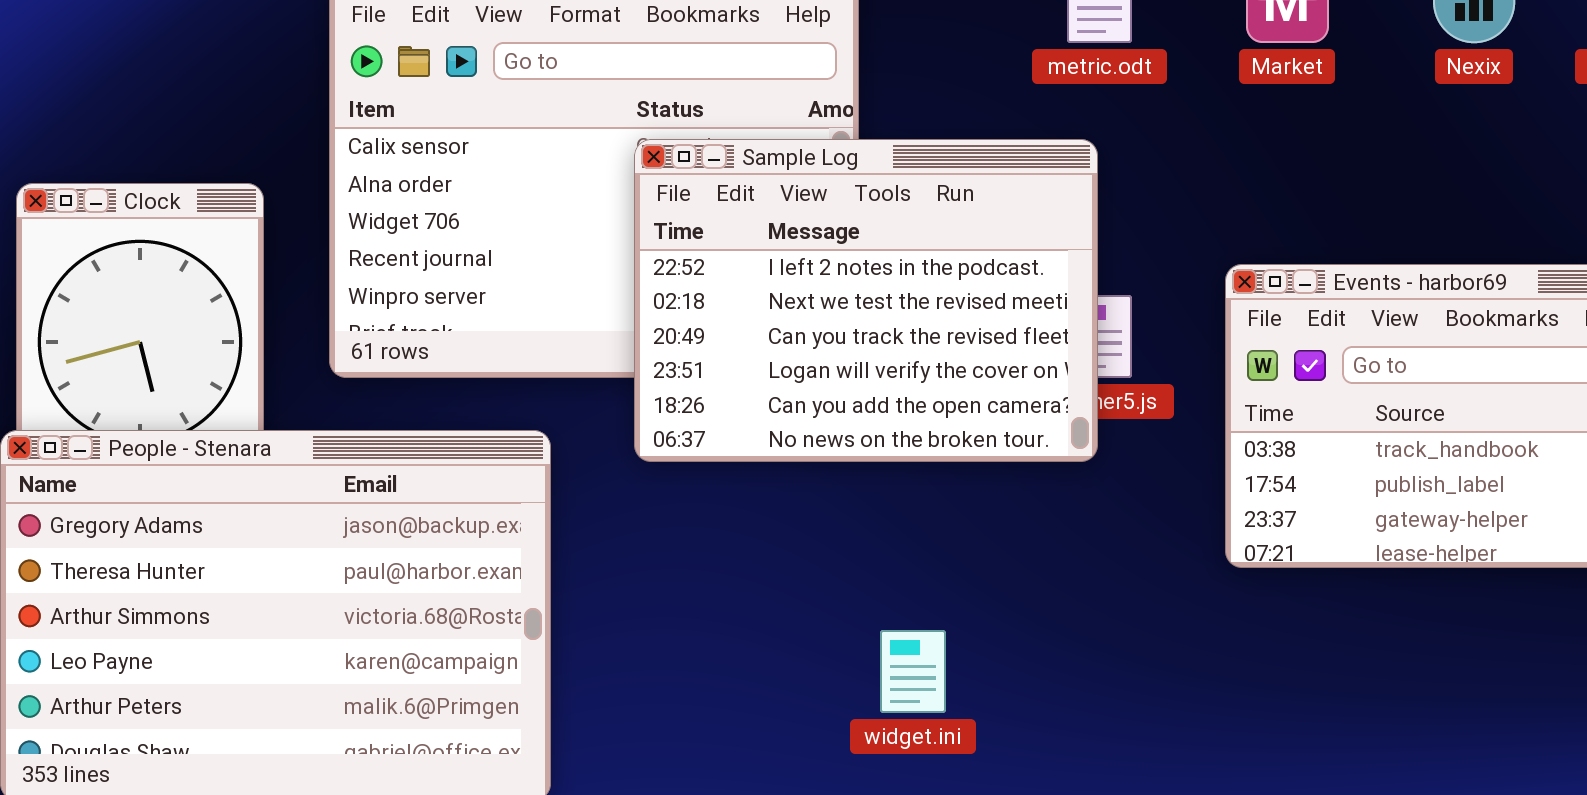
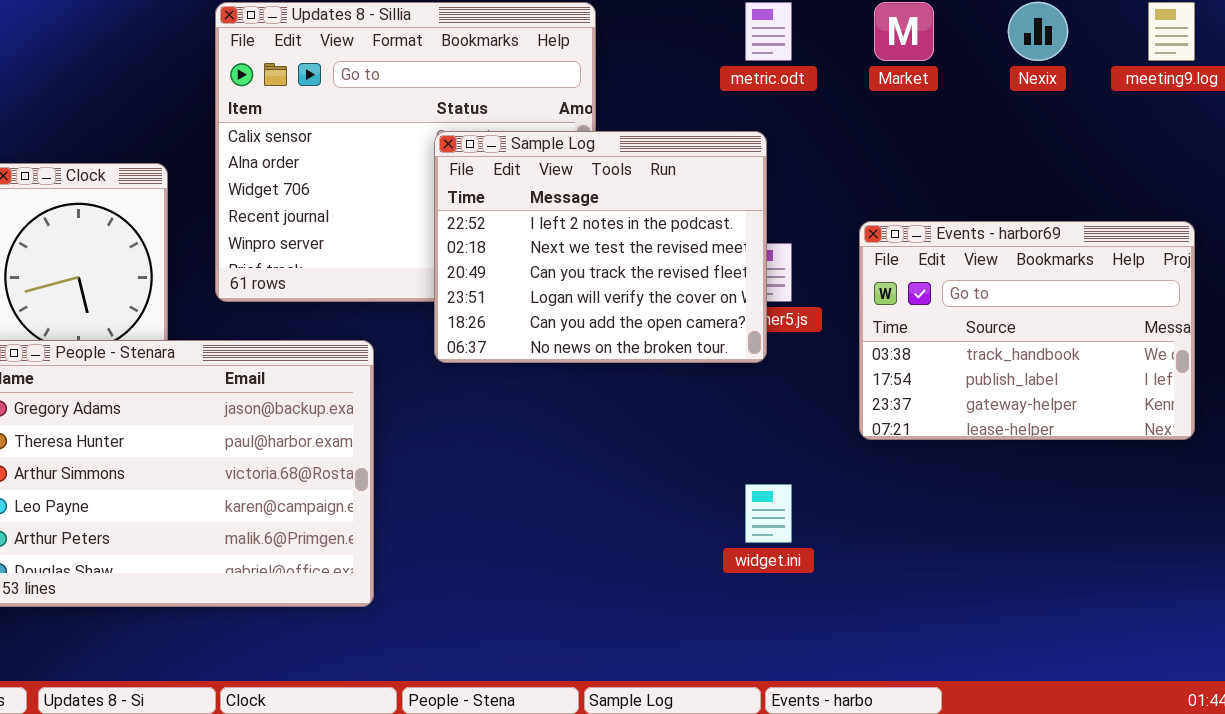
widget.ini: [880,630,946,713] -> [745,484,792,543], moved

